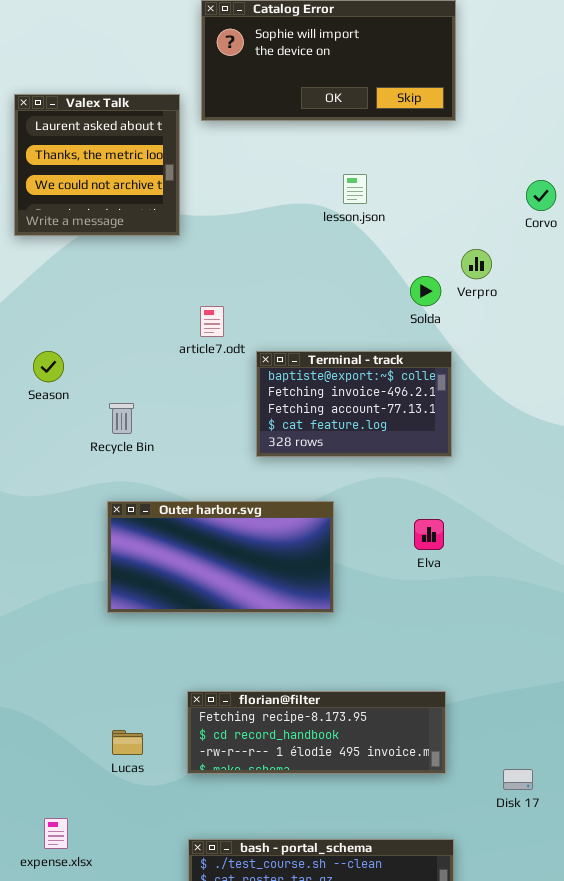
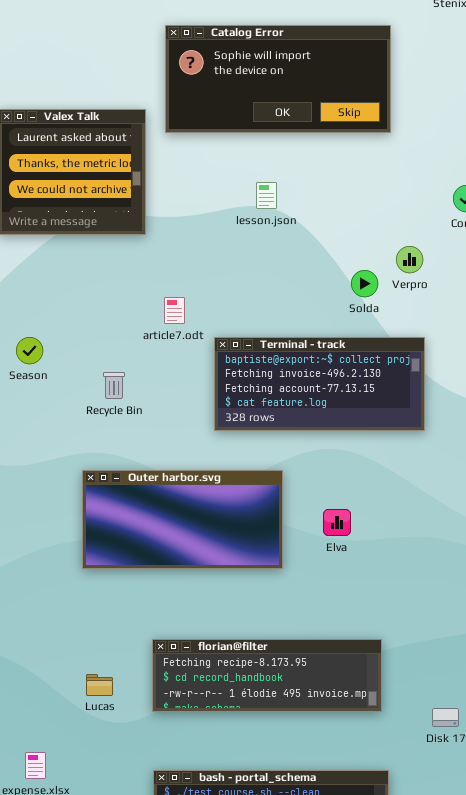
lesson.json: [343,174,367,204] -> [256,182,277,209], moved
Terminal - track: [256,351,452,457] -> [214,337,425,431], resized
Recycle Bin: [109,403,134,434] -> [103,372,125,399], moved
Elva: [414,519,444,550] -> [323,509,351,536], moved

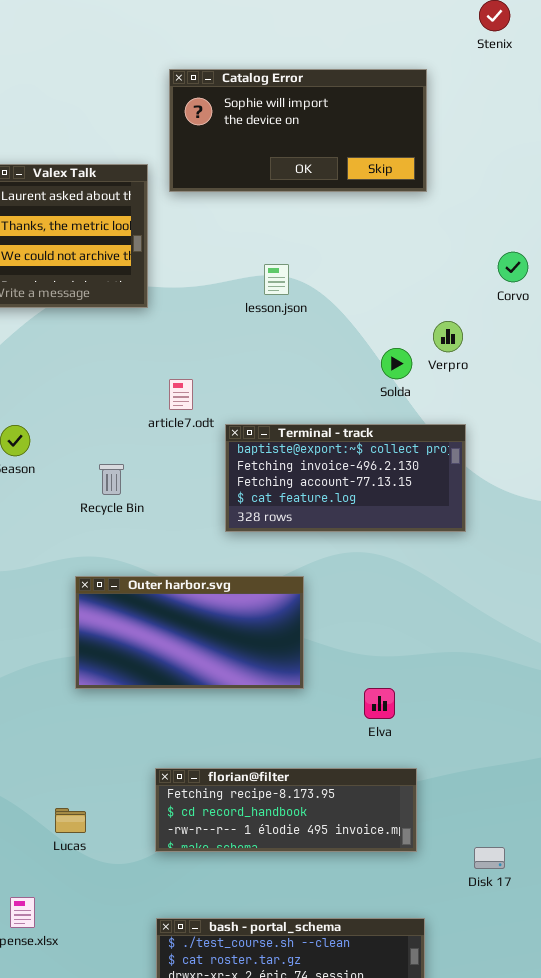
lesson.json: [256,182,277,209] -> [264,264,289,295], moved
Elva: [323,509,351,536] -> [364,688,395,719], moved
Lucas: [86,674,113,696] -> [55,808,86,833], moved

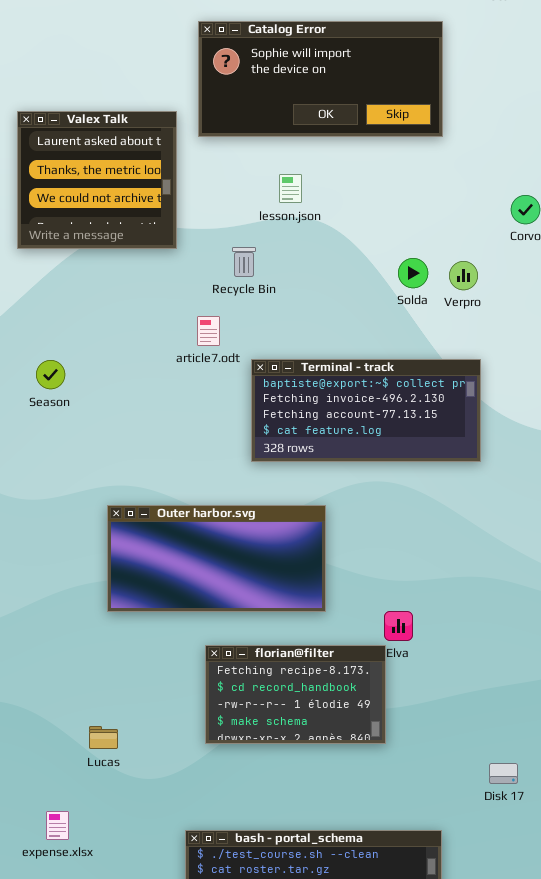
lesson.json: [264,264,289,295] -> [279,174,302,203], moved
Solda: [381,348,412,379] -> [398,258,428,288], moved
Recycle Bin: [99,464,124,495] -> [232,247,256,277], moved
florian@filter: [155,768,417,852] -> [205,645,386,744], moved, resized

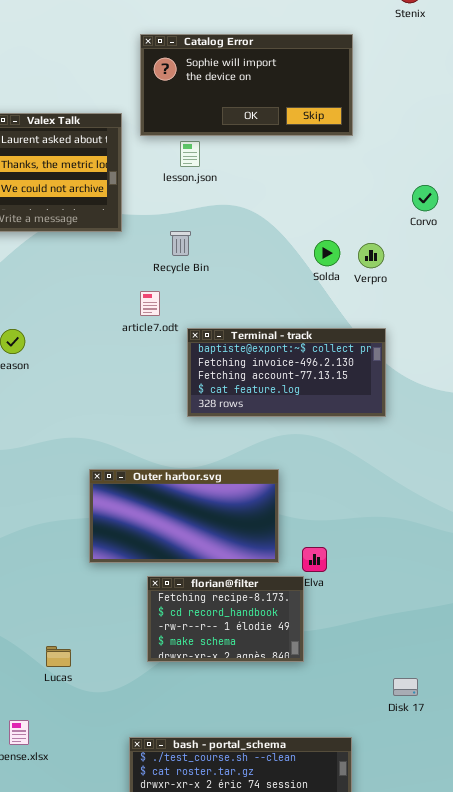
lesson.json: [279,174,302,203] -> [180,141,200,167], moved
Outer harbor.svg: [107,505,326,612] -> [89,469,279,563], moved

